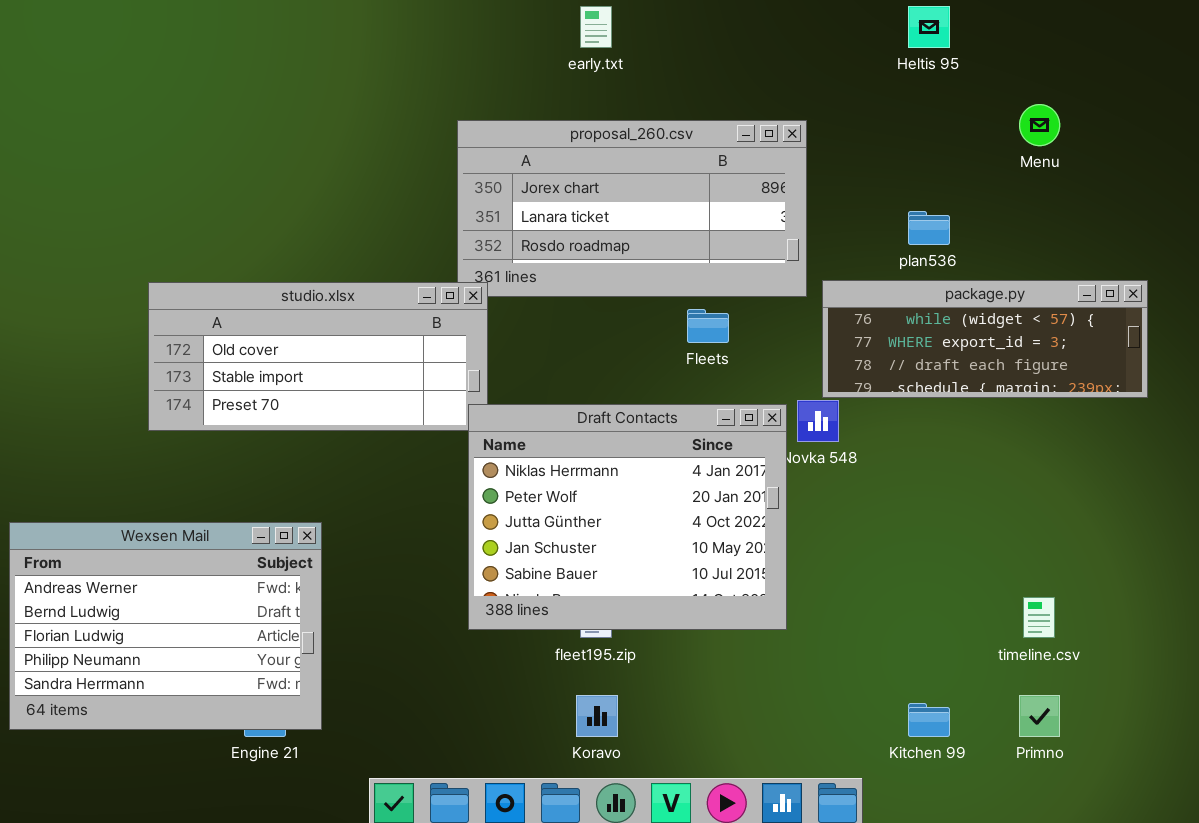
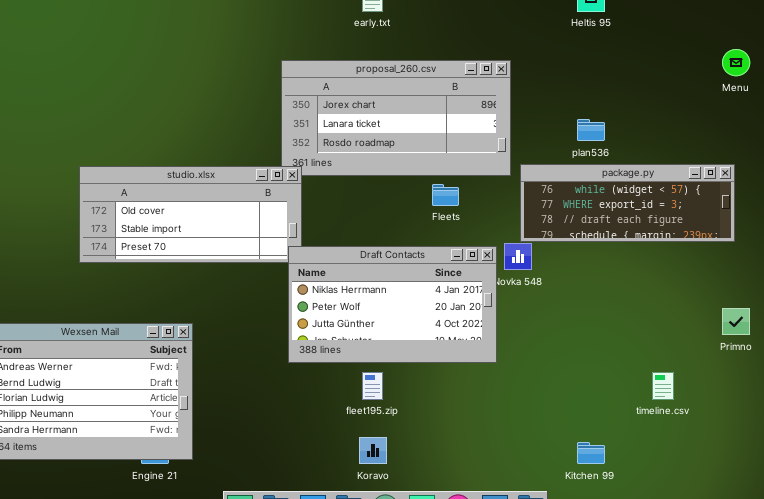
Menu: [1019,104,1060,146] -> [722,49,750,76], moved
Draft Contacts: [468,404,787,630] -> [288,246,497,363], resized
Primno: [1019,695,1060,737] -> [722,308,750,335], moved

